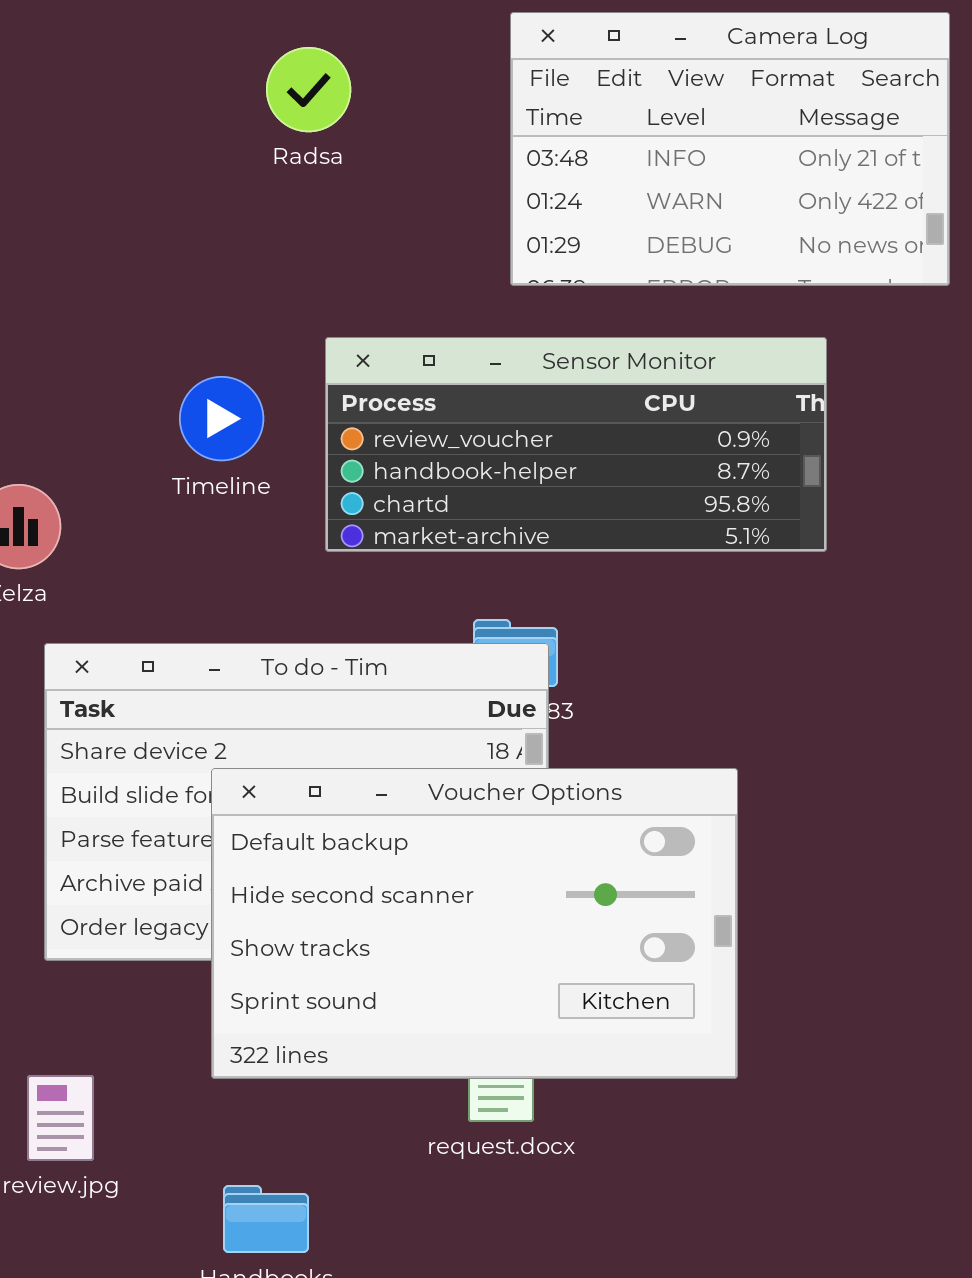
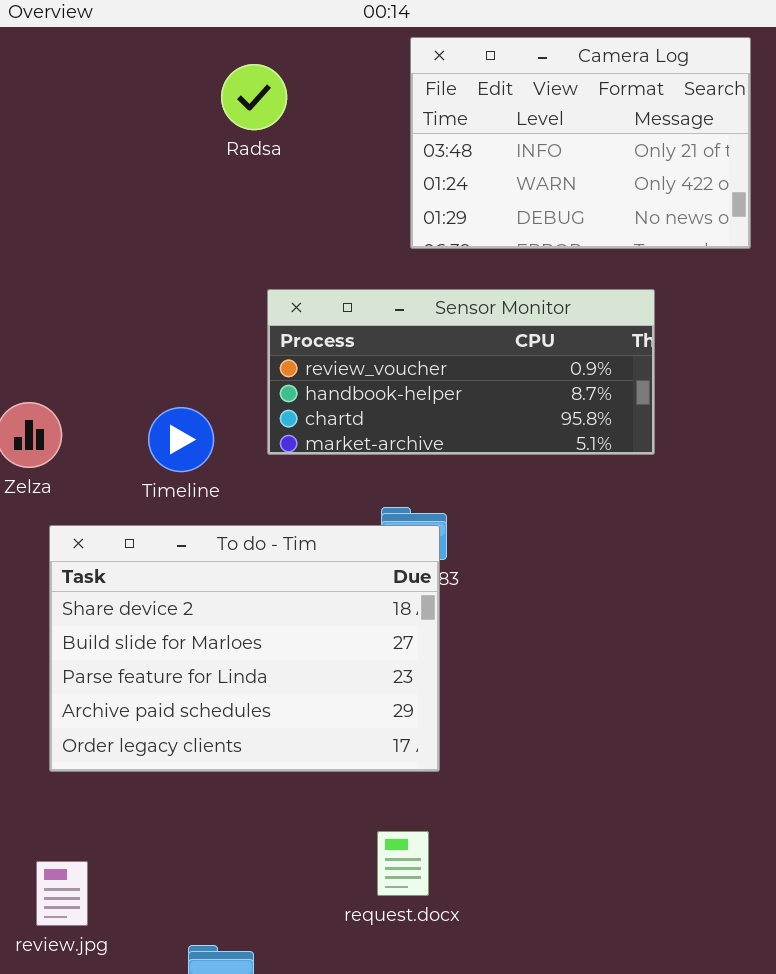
Timeline: [179,376,264,461] -> [148,407,214,472], moved
Voucher Options: [211,768,738,1079] -> none, closed

